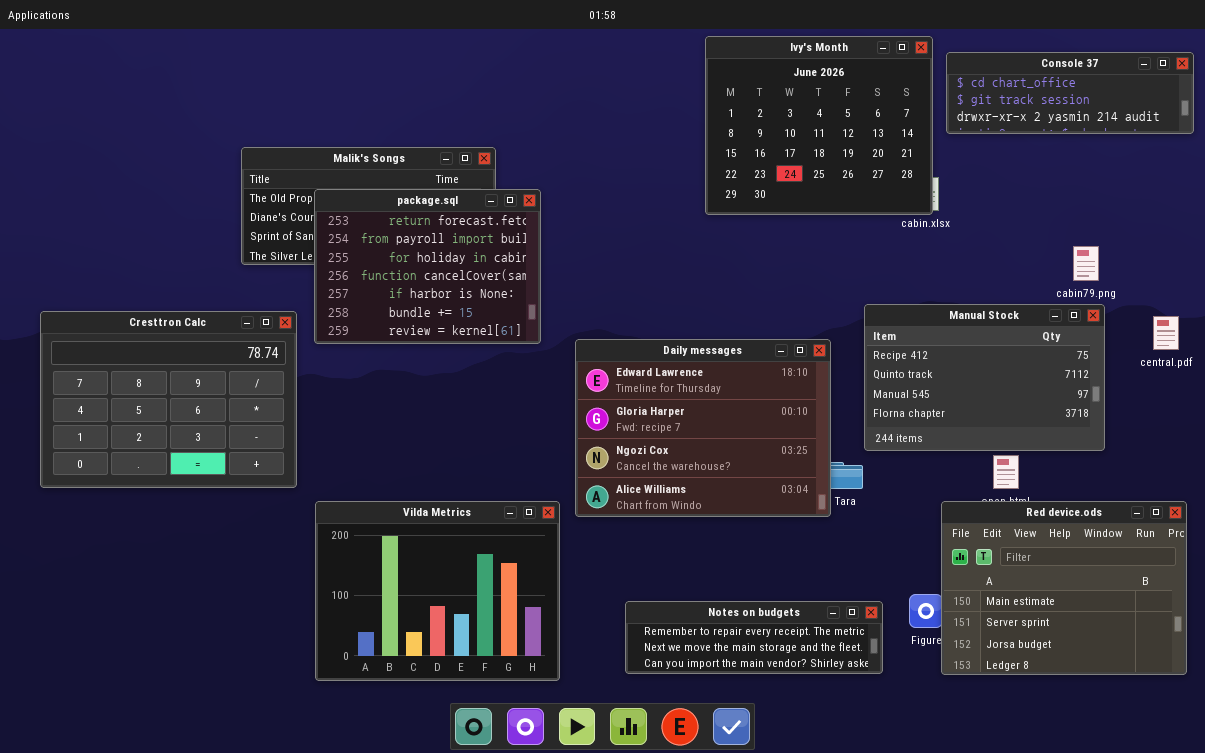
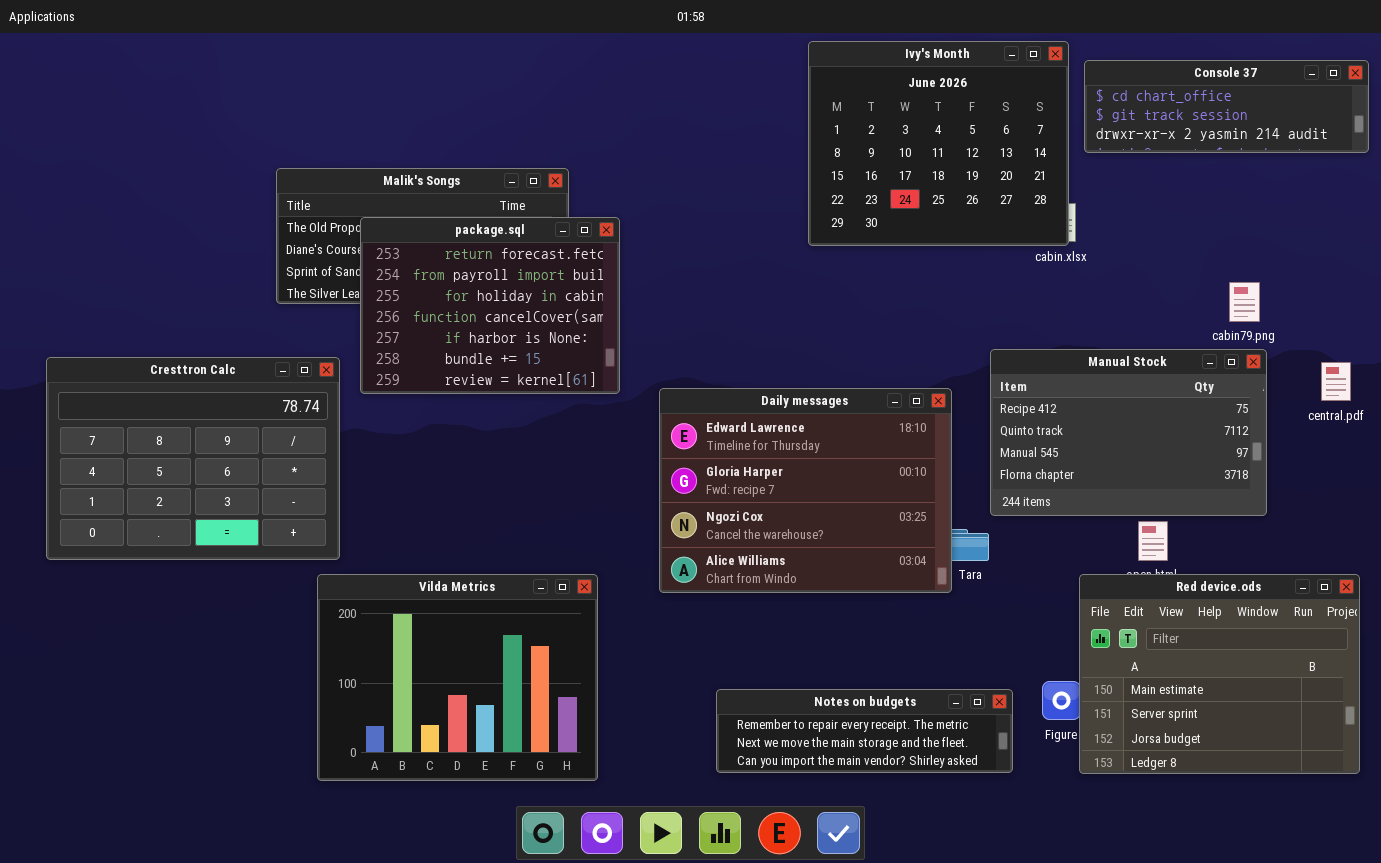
Vilda Metrics: [315,501,560,681] -> [317,574,598,781], moved

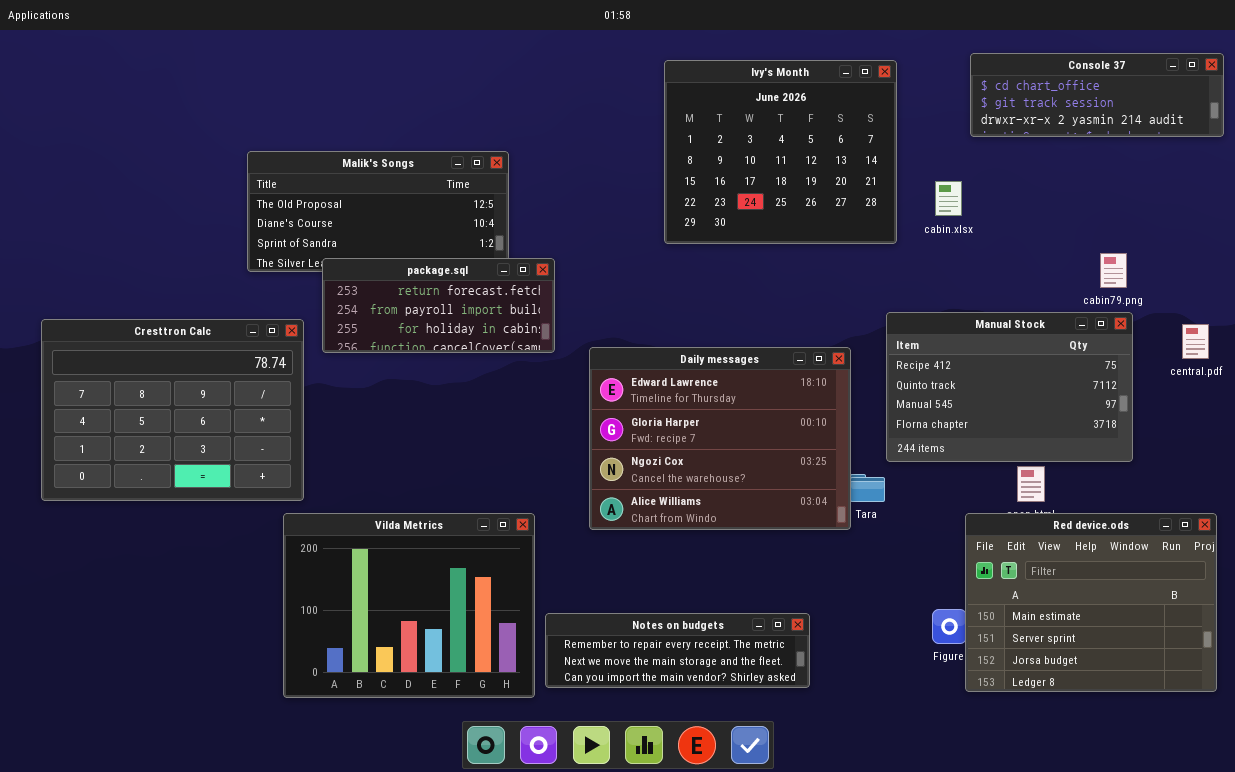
Ivy's Month: [808,41,1069,246] -> [664,60,897,244], moved
package.sql: [360,217,620,394] -> [322,258,555,353], resized
Notes on budgets: [716,689,1013,773] -> [545,613,810,688], moved

